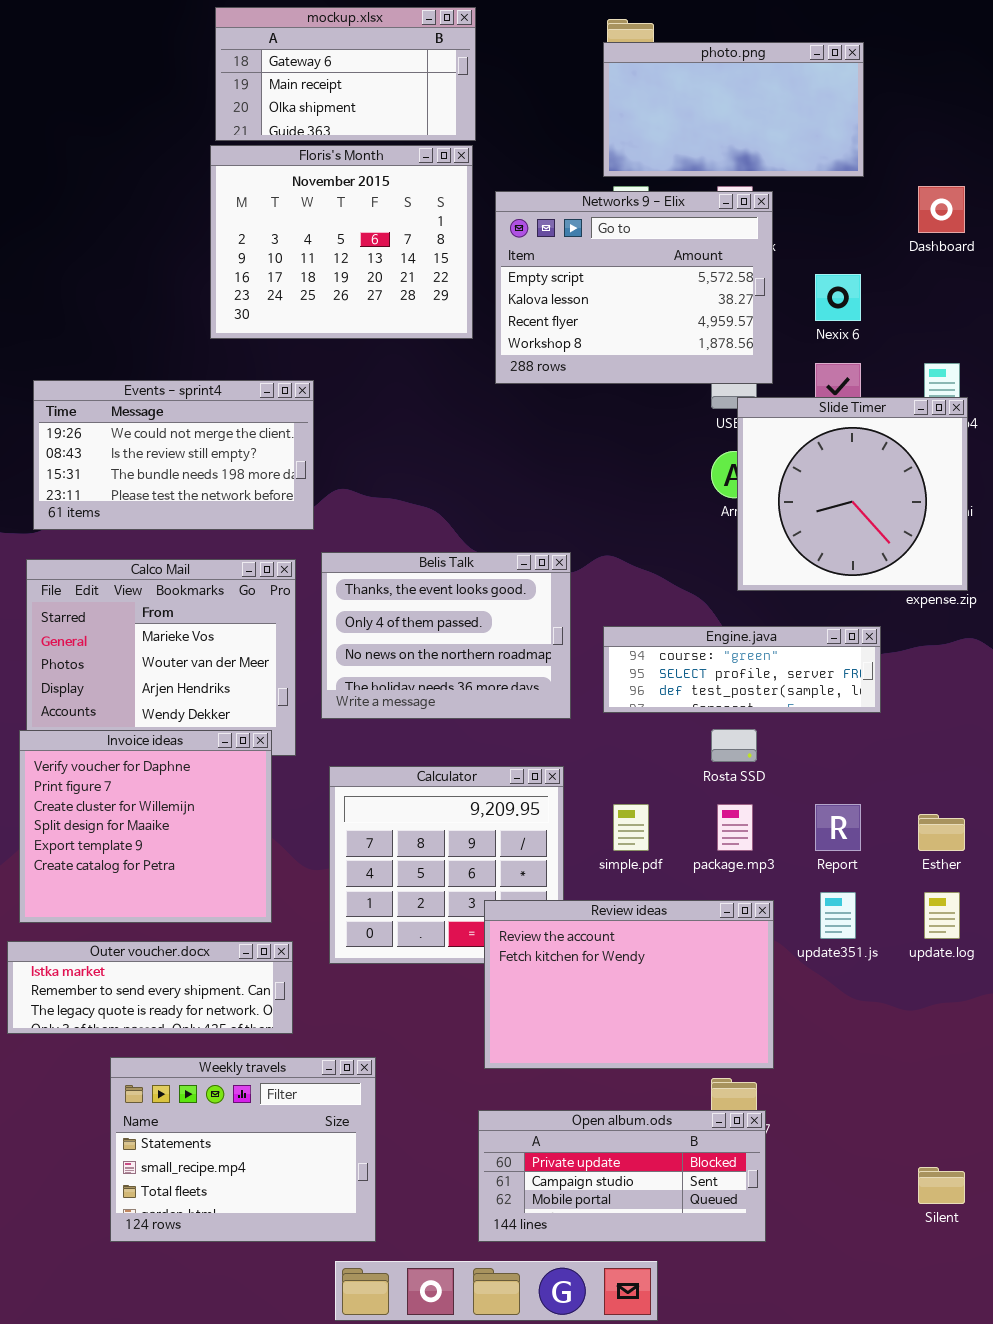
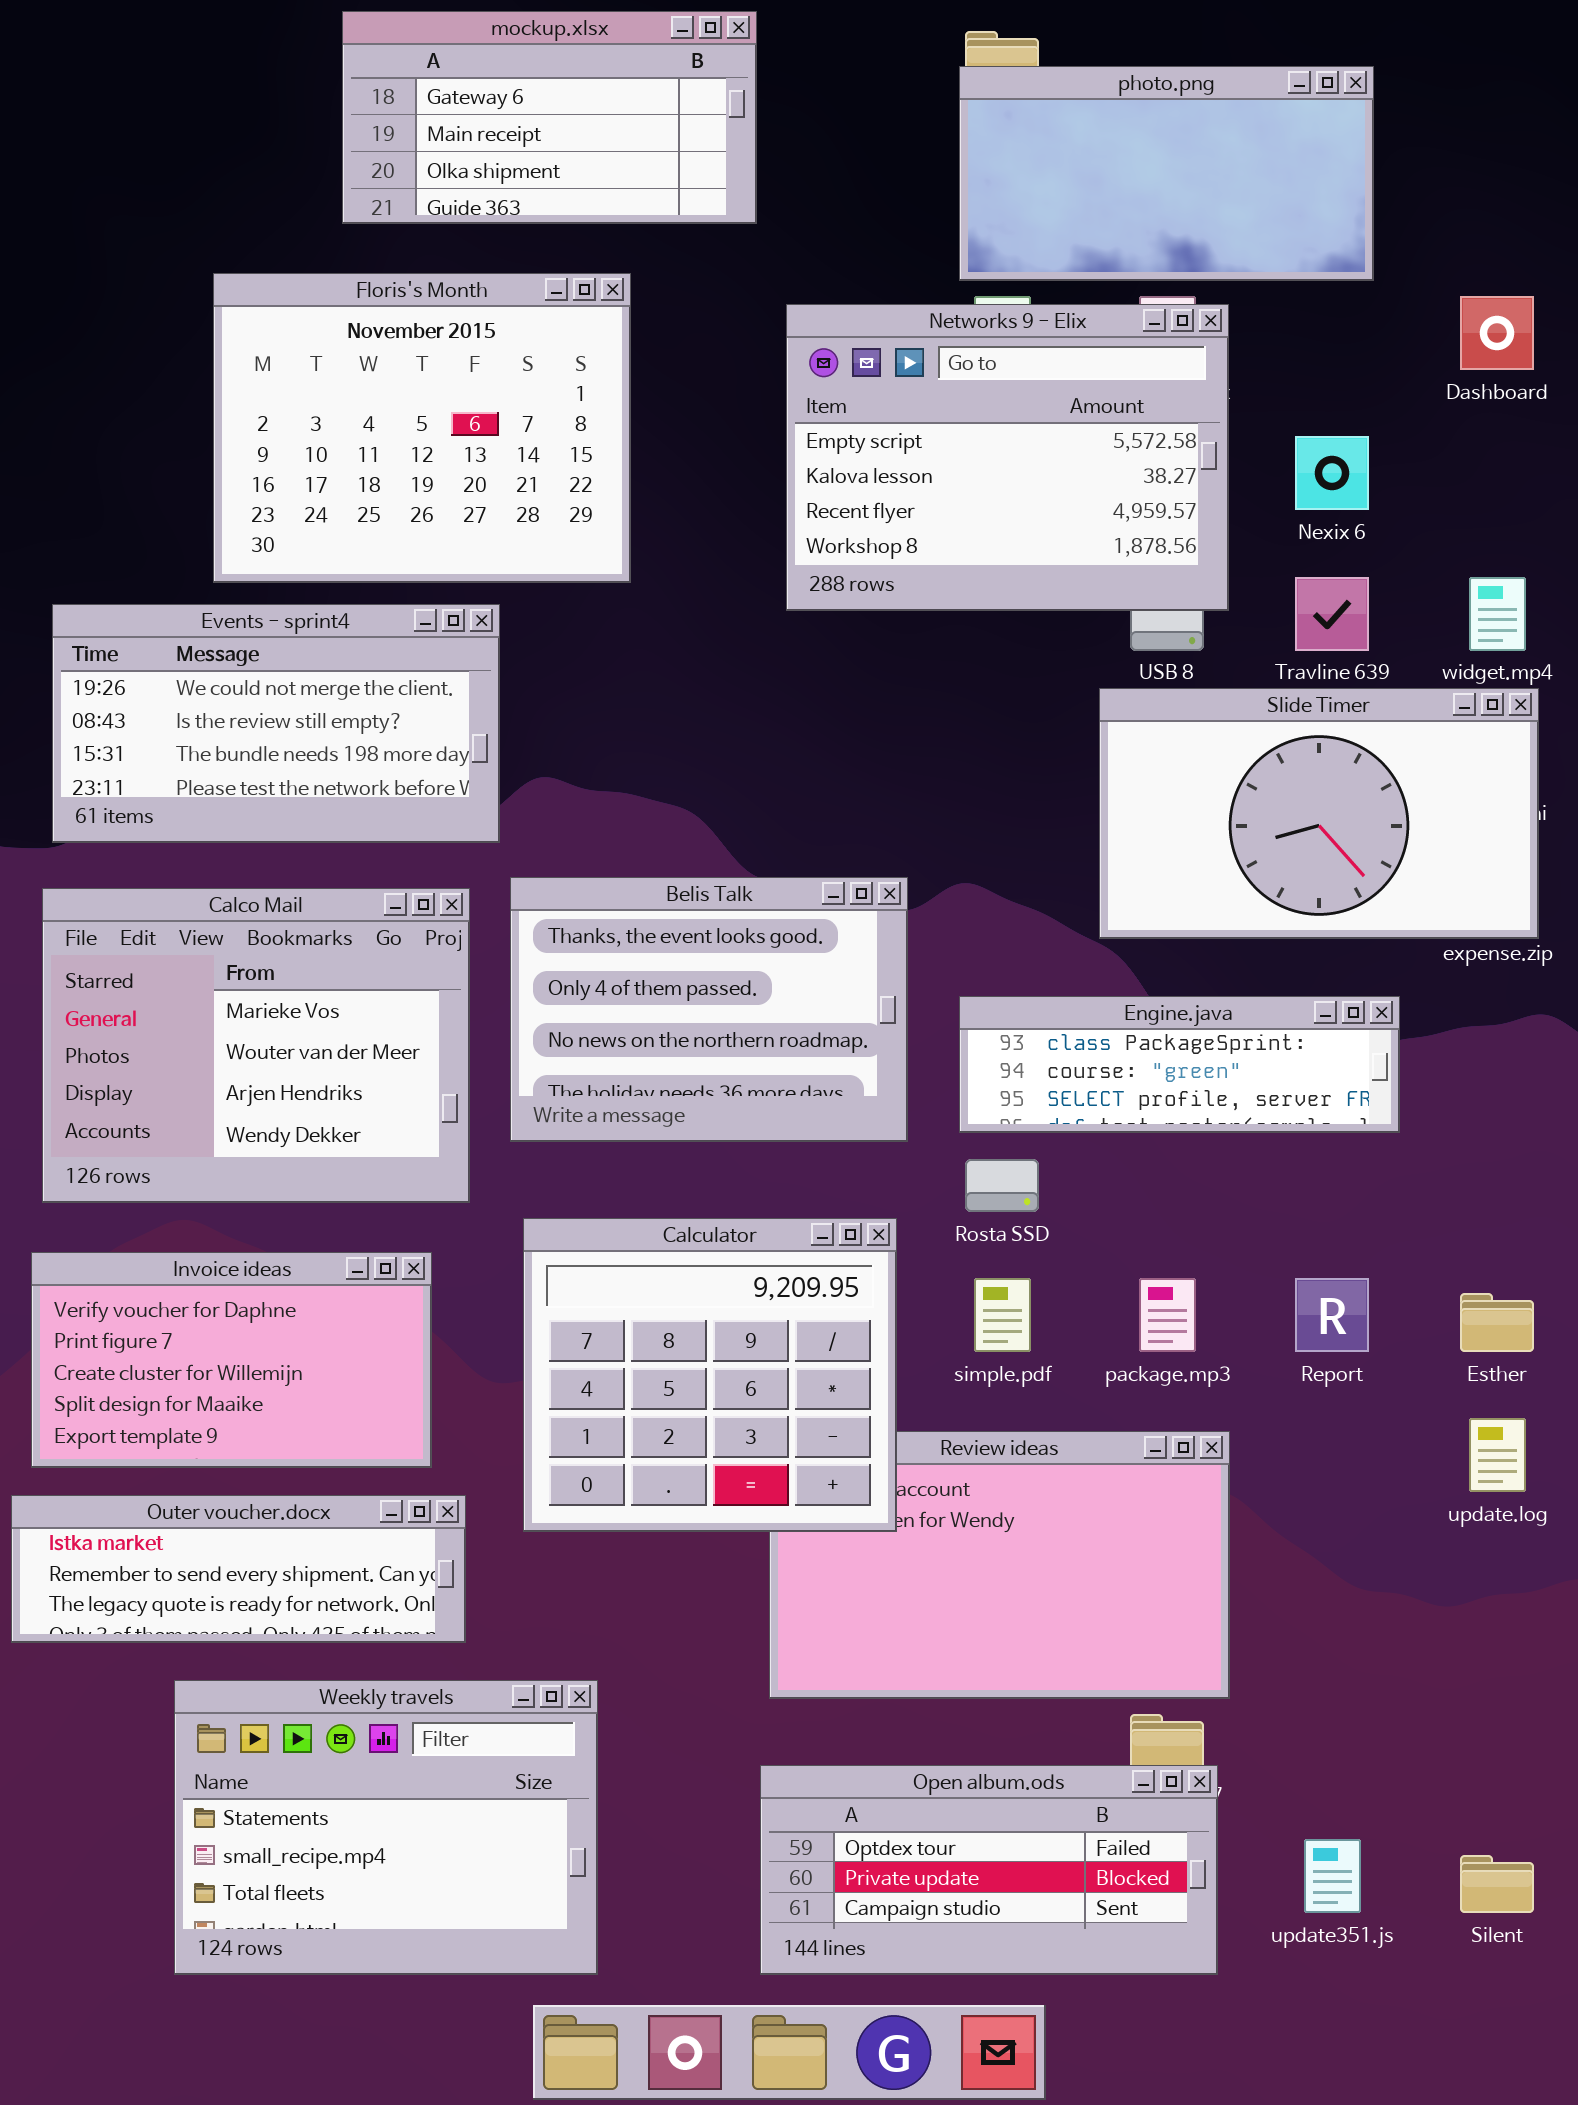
Floris's Month: [210,145,473,339] -> [213,273,631,583], moved
Slide Timer: [737,397,968,591] -> [1099,688,1539,939], resized
Engine.java: [603,626,881,713] -> [959,996,1400,1133], scrolled up 1 row
Rosta SSD: [711,729,757,762] -> [965,1159,1039,1212], moved
Invoice ideas: [19,730,272,923] -> [31,1252,432,1468], resized
Calculator: [329,766,564,964] -> [523,1218,897,1532], raised
update351.js: [820,892,856,939] -> [1304,1839,1361,1913], moved
Open album.ods: [478,1110,766,1242] -> [760,1765,1218,1975], scrolled up 1 row

